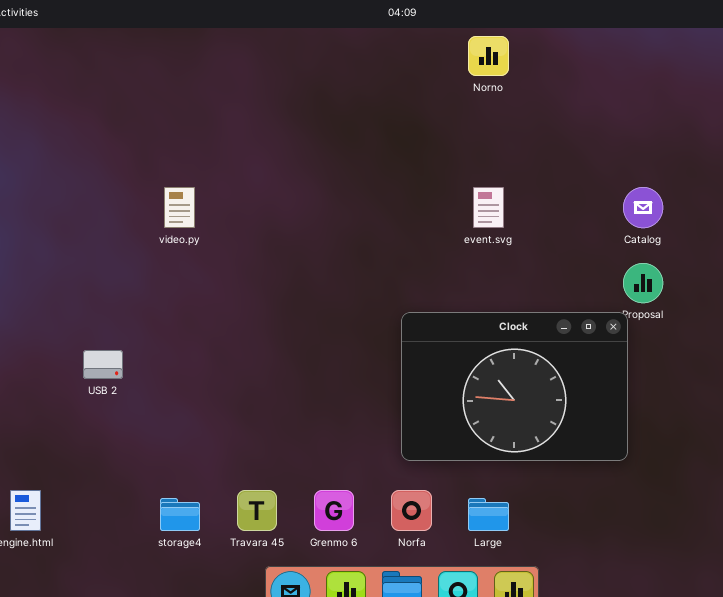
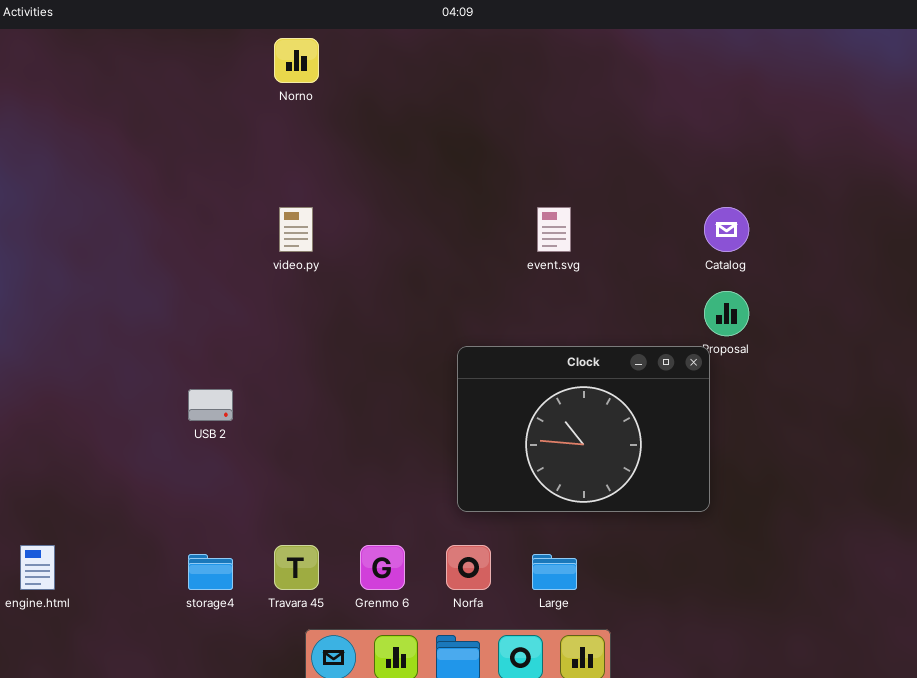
Norno: [468,36,509,76] -> [274,38,319,83], moved
video.py: [164,187,195,228] -> [279,207,313,252], moved
USB 2: [83,350,123,379] -> [188,389,233,421], moved

